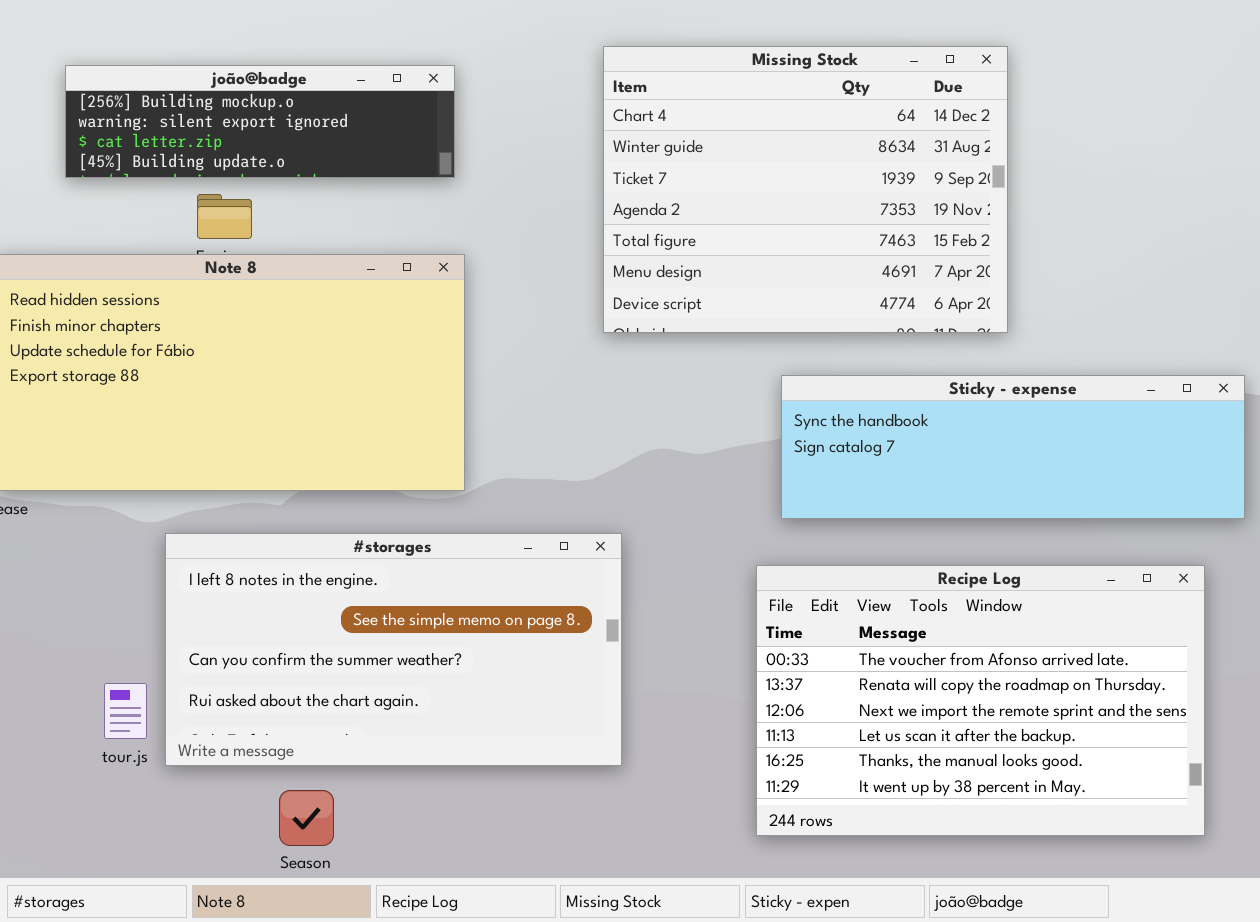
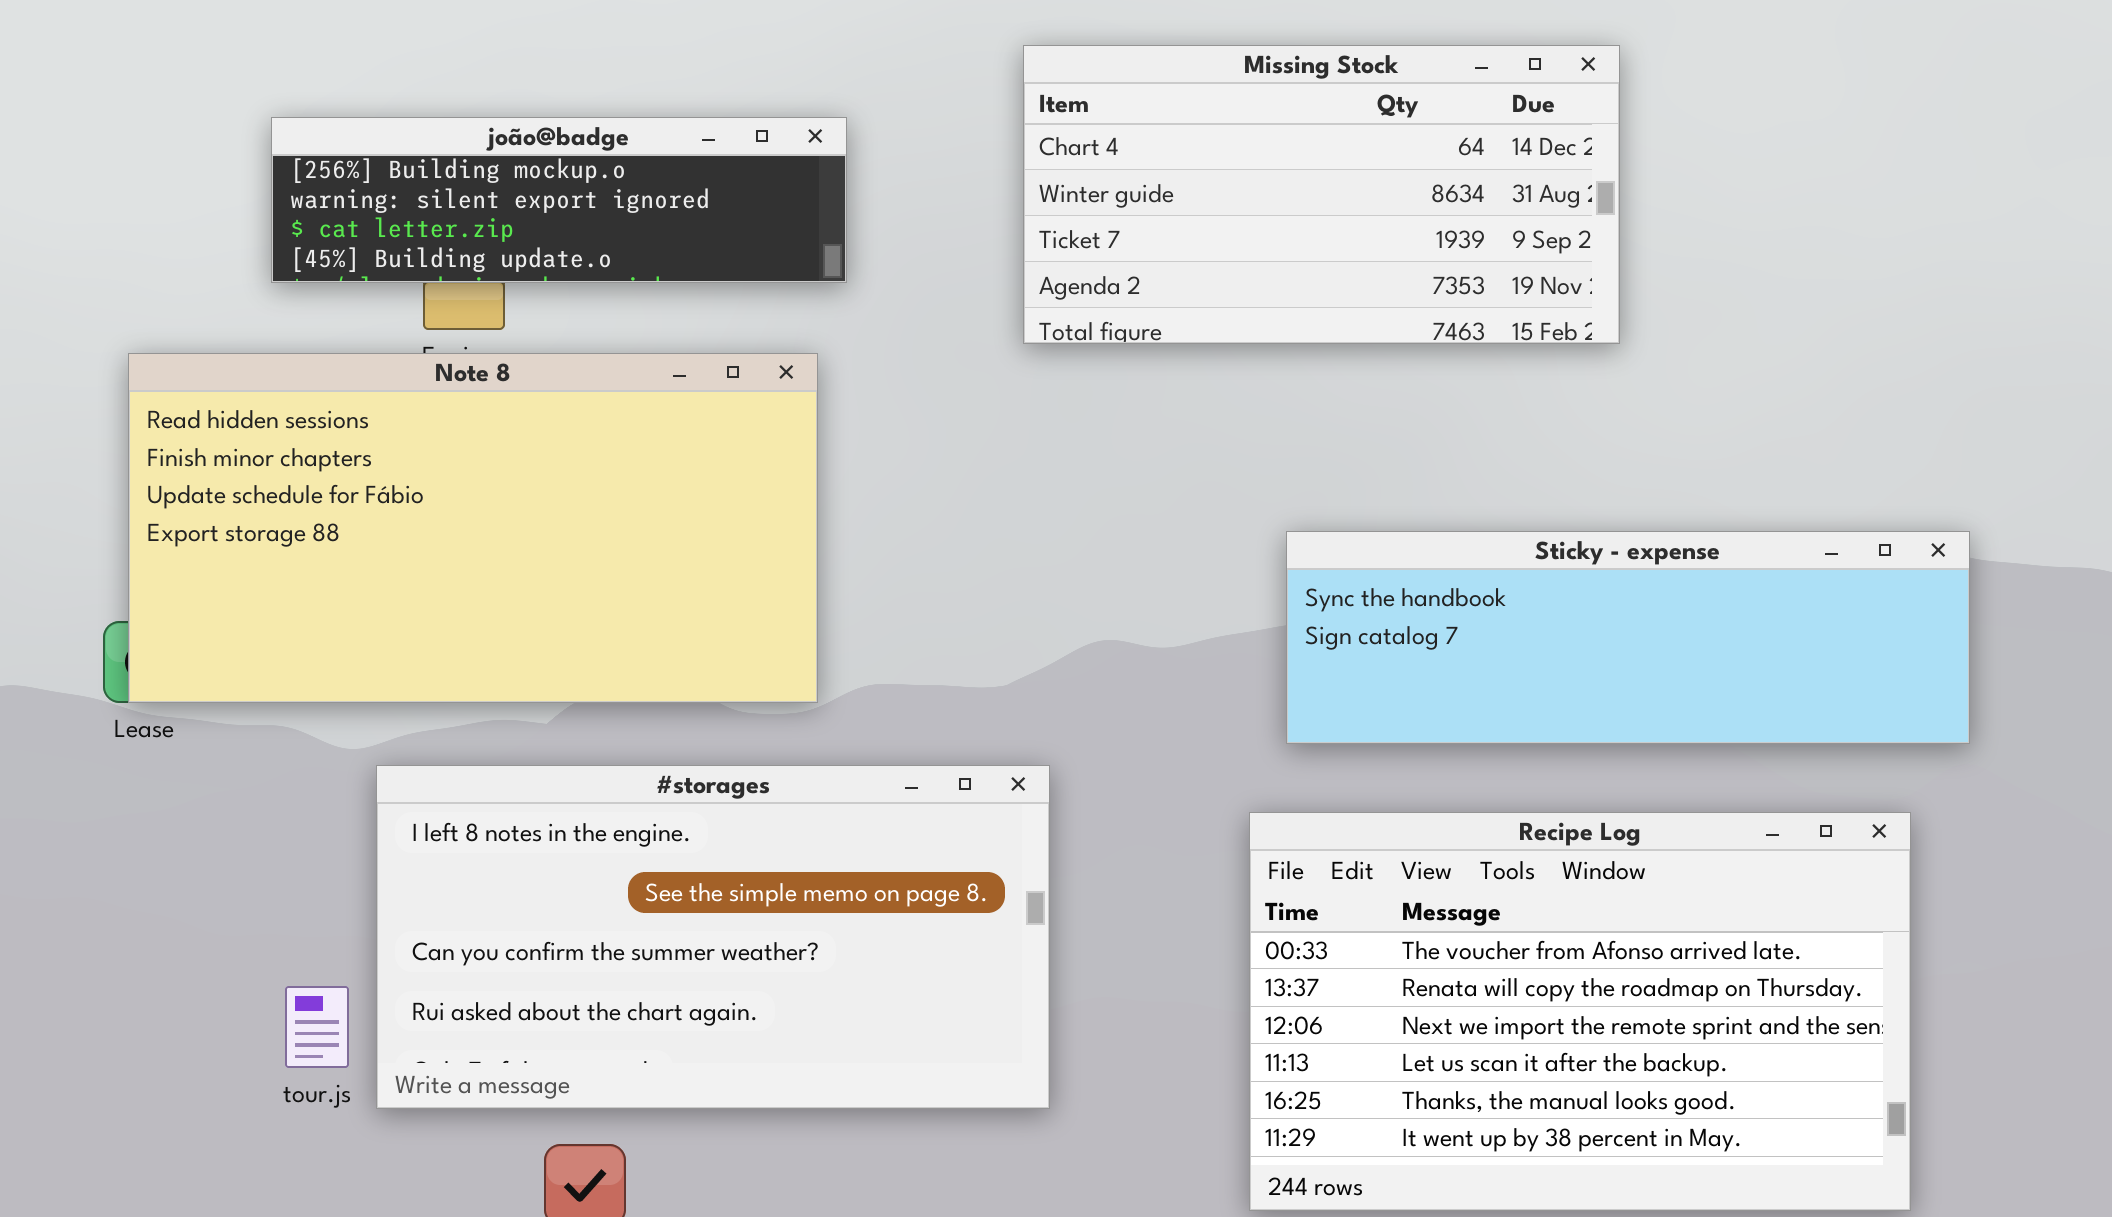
Missing Stock: [603,46,1008,333] -> [1023,45,1620,344], resized
joão@badge: [65,65,455,178] -> [271,117,847,283], moved

